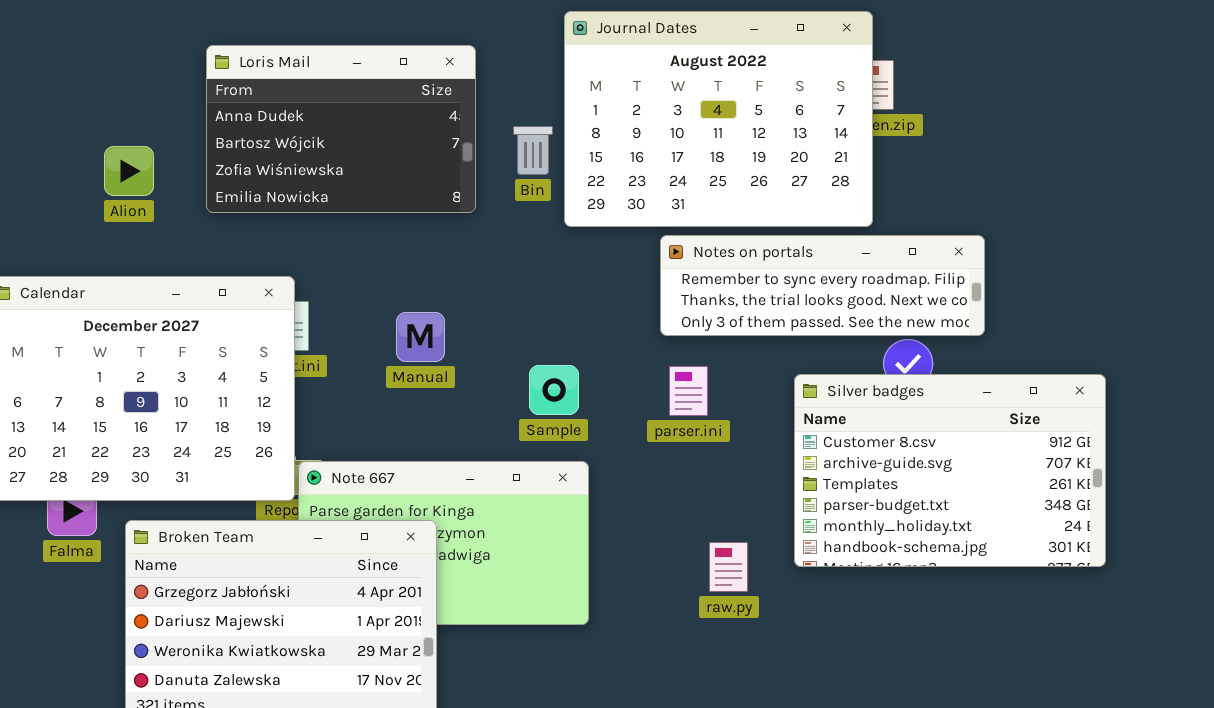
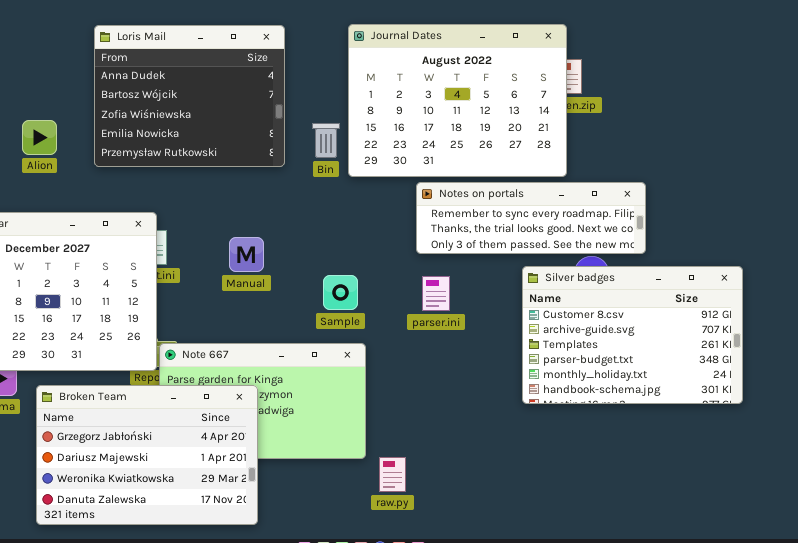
Loris Mail: [206,45,476,213] -> [94,25,285,167], resized
Bin: [513,126,553,175] -> [312,123,340,158], moved
Silver badges: [794,374,1106,567] -> [522,266,743,404], moved
raw.py: [709,542,748,592] -> [379,457,406,492], moved

